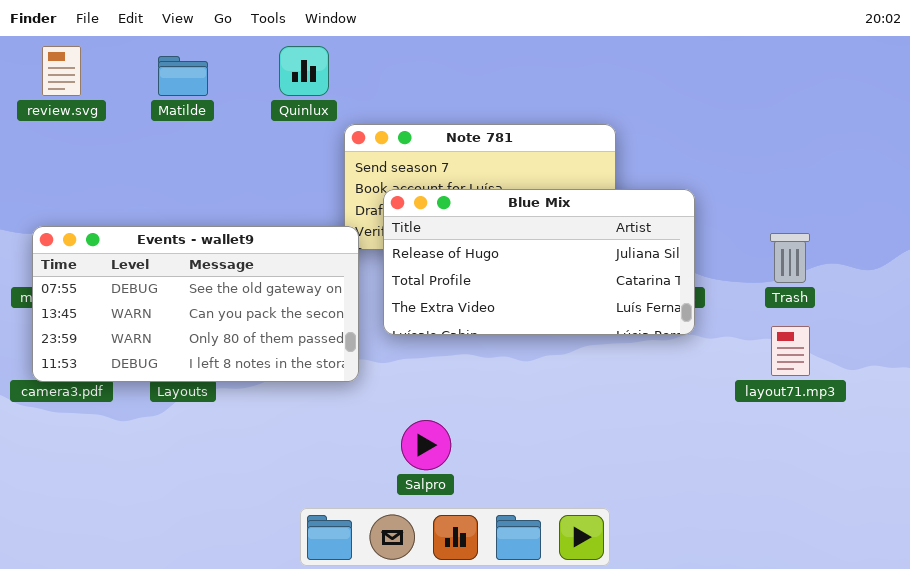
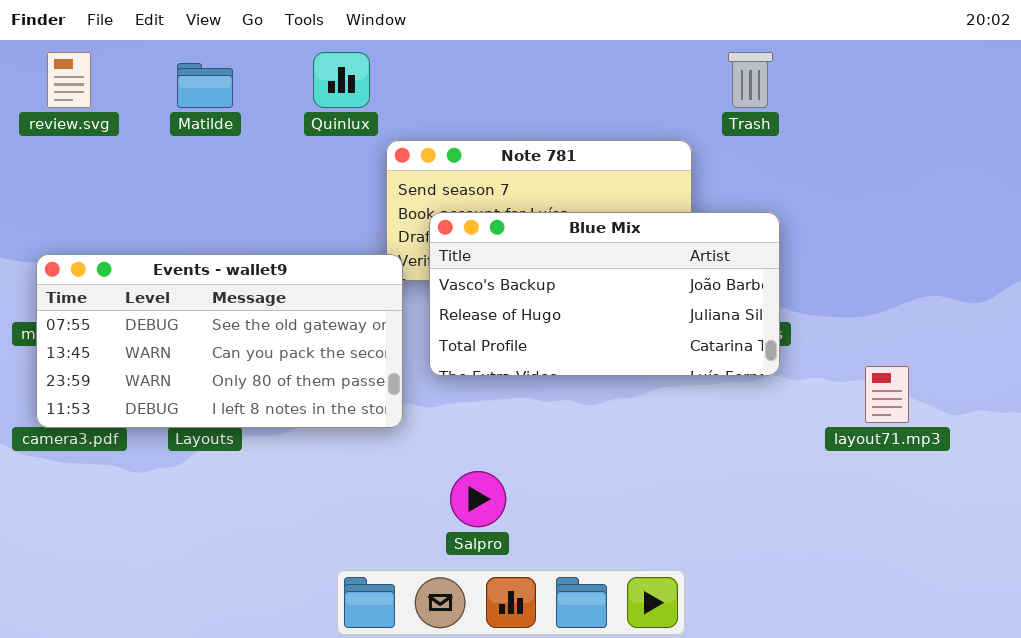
Blue Mix: [383,189,695,335] -> [429,212,780,376], scrolled up 1 row
Trash: [770,233,810,283] -> [728,52,773,108], moved

